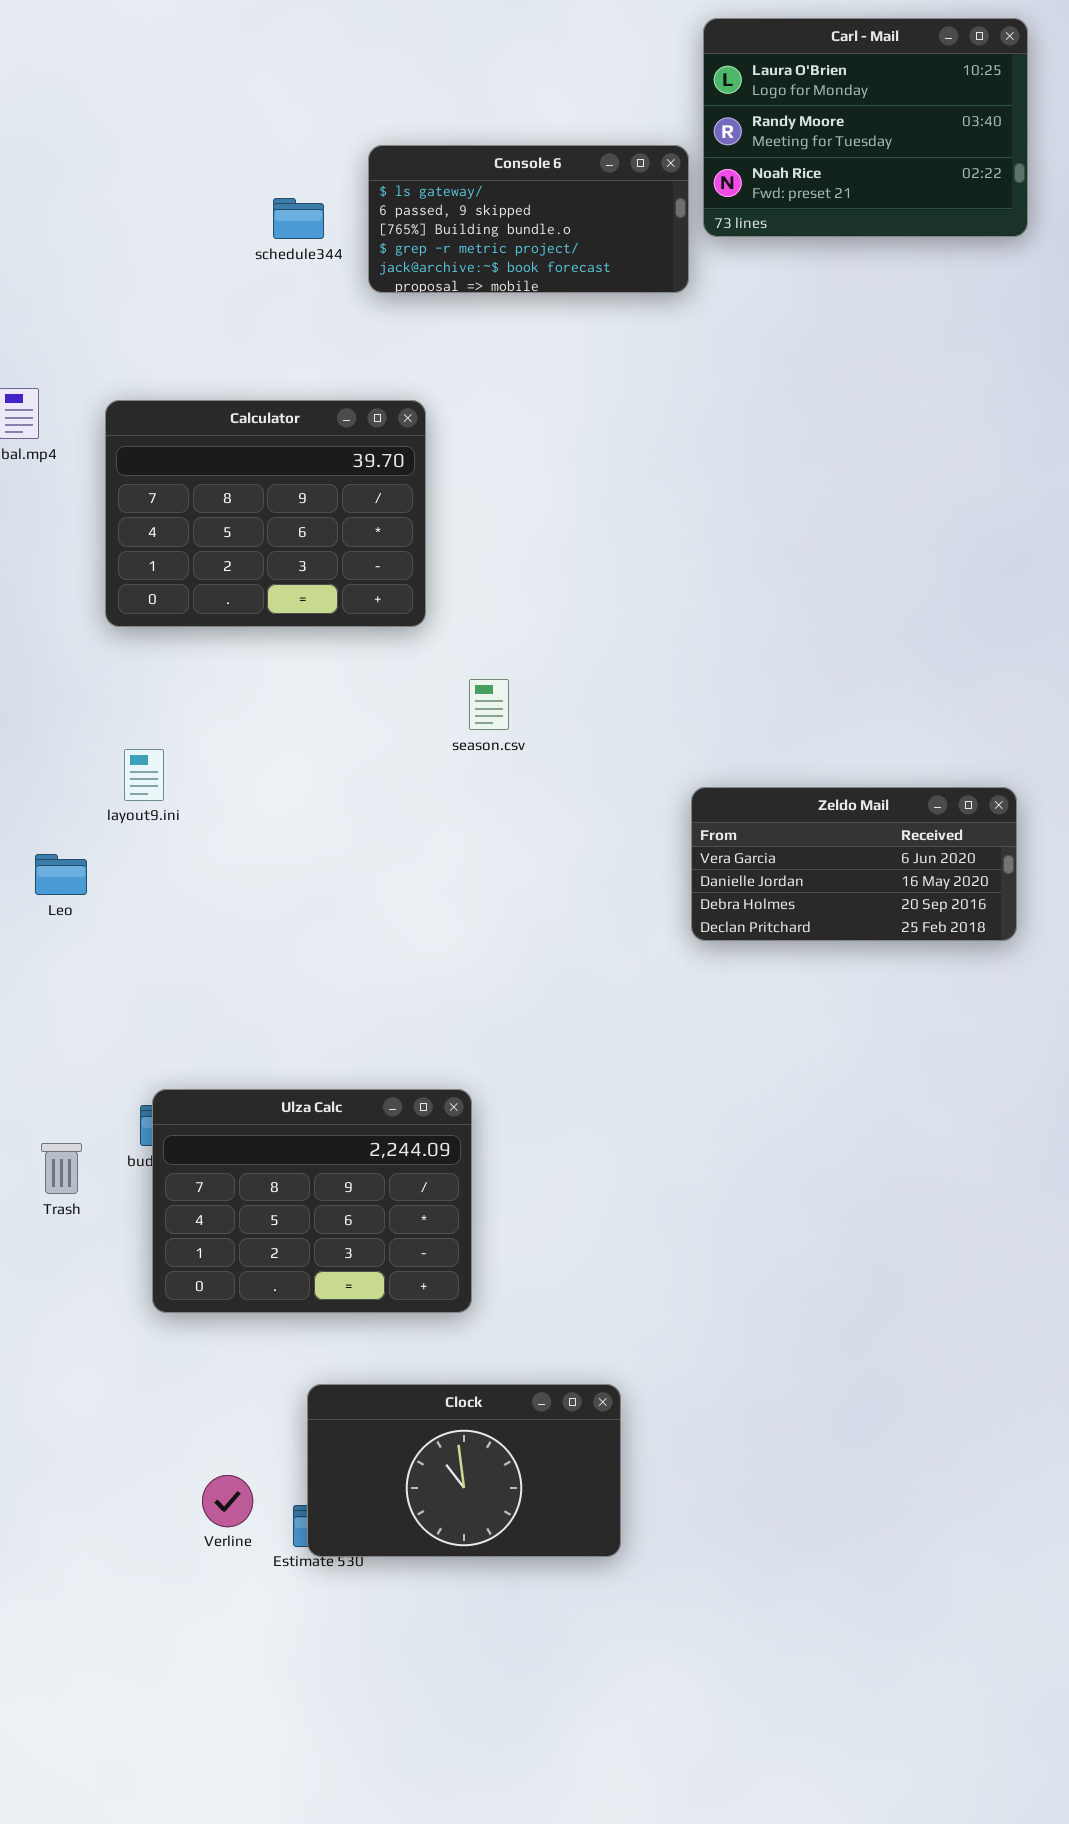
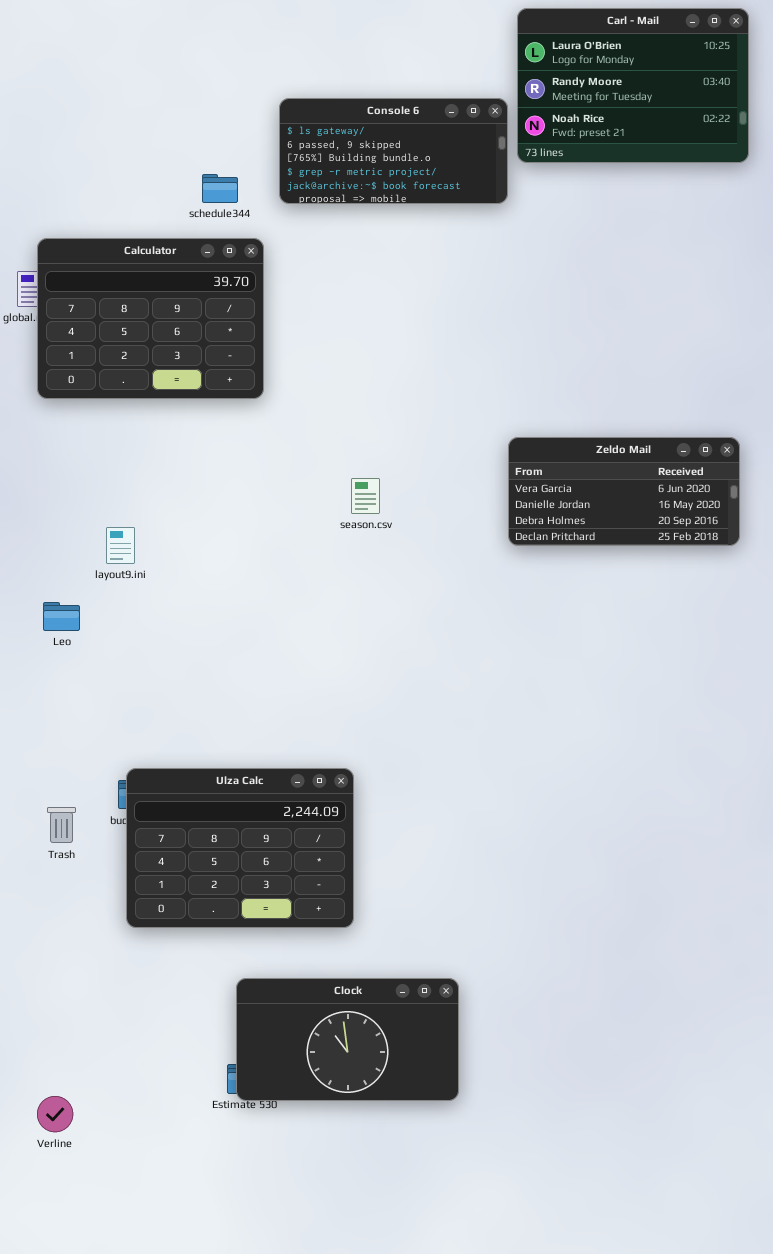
schedule344: [273,198,324,239] -> [202,174,238,203], moved
Calculator: [105,400,426,627] -> [37,238,264,399], moved
Zeldo Mail: [691,787,1017,941] -> [508,437,740,546], moved
Verline: [202,1475,253,1527] -> [37,1096,73,1132], moved

